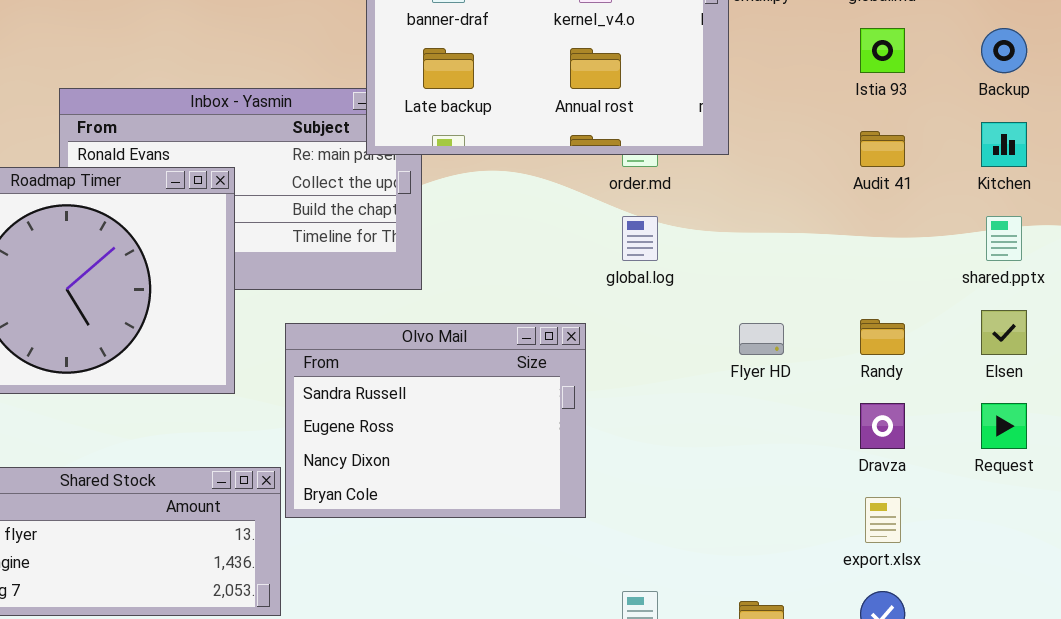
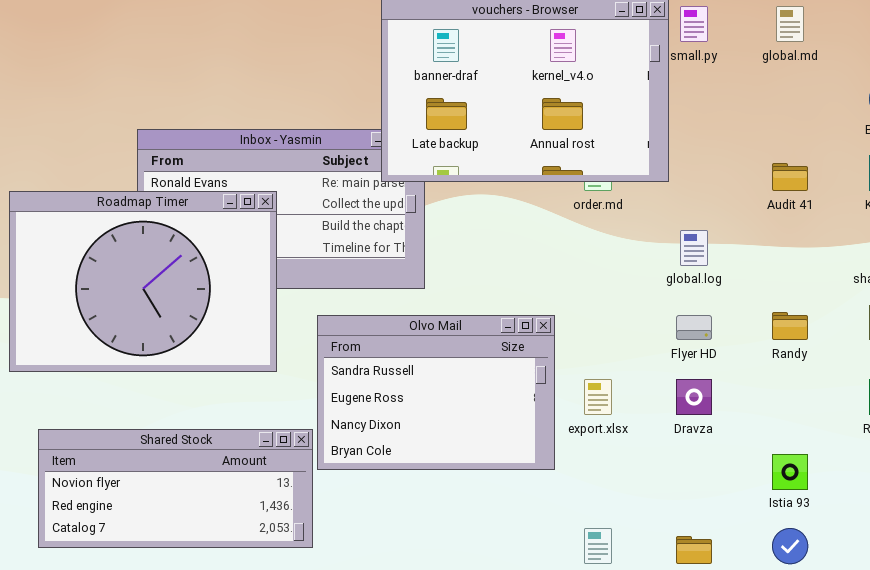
Istia 93: [860,28,905,73] -> [772,454,808,490], moved
global.log: [622,216,658,261] -> [680,230,708,266], moved
Dravza: [860,403,905,449] -> [676,379,712,415], moved
export.xlsx: [865,497,901,543] -> [584,379,612,415], moved

